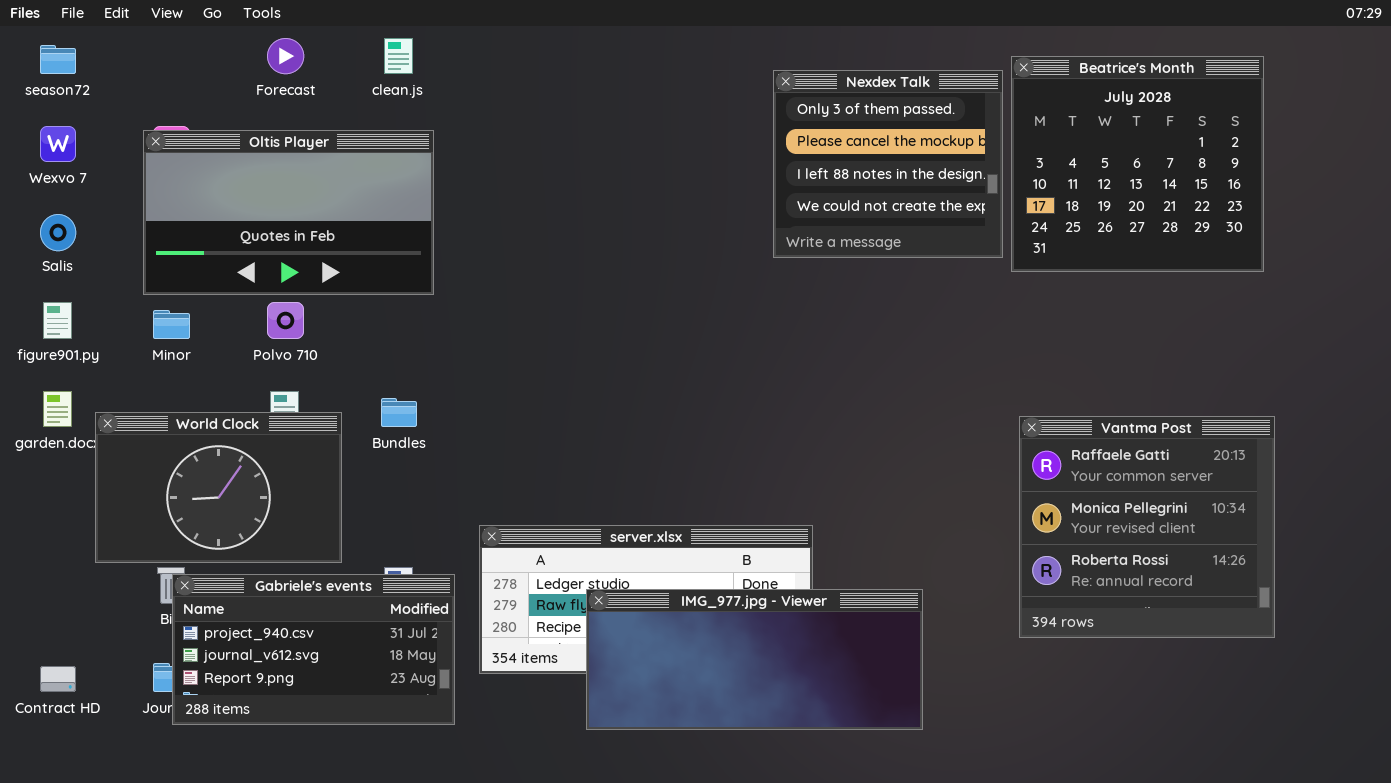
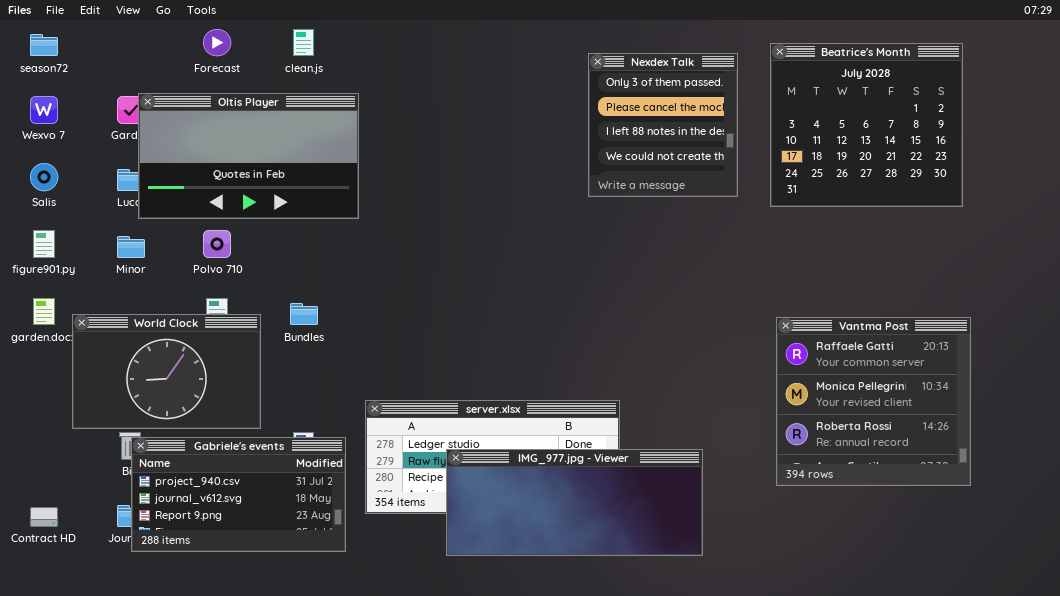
Nexdex Talk: [773,70,1003,258] -> [588,53,738,197], resized
Oltis Player: [143,130,434,295] -> [138,93,359,219], moved

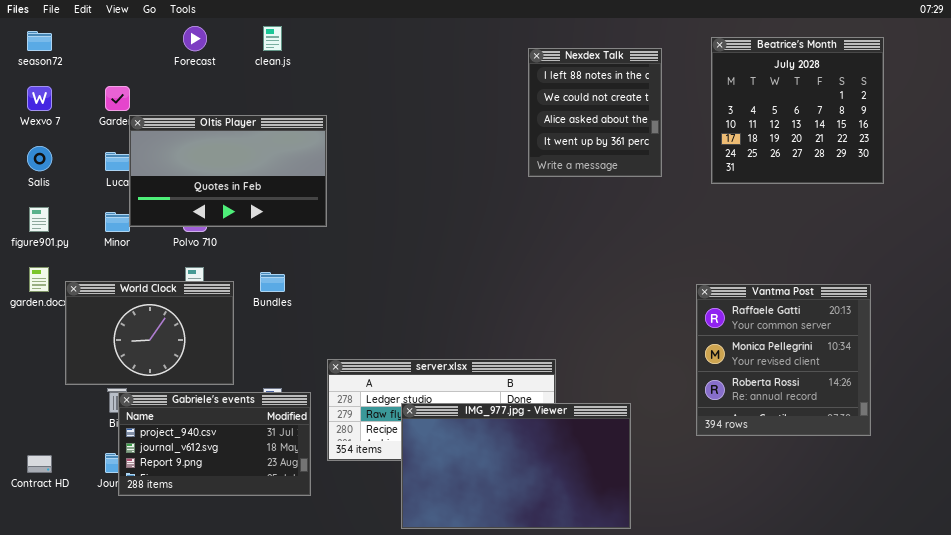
Beatrice's Month: [770,43,963,207] -> [711,37,884,184], moved
Nexdex Talk: [588,53,738,197] -> [528,48,662,177], scrolled down 2 rows
Oltis Player: [138,93,359,219] -> [129,115,327,227], moved
IMG_977.jpg - Viewer: [446,449,703,556] -> [401,403,631,529], resized

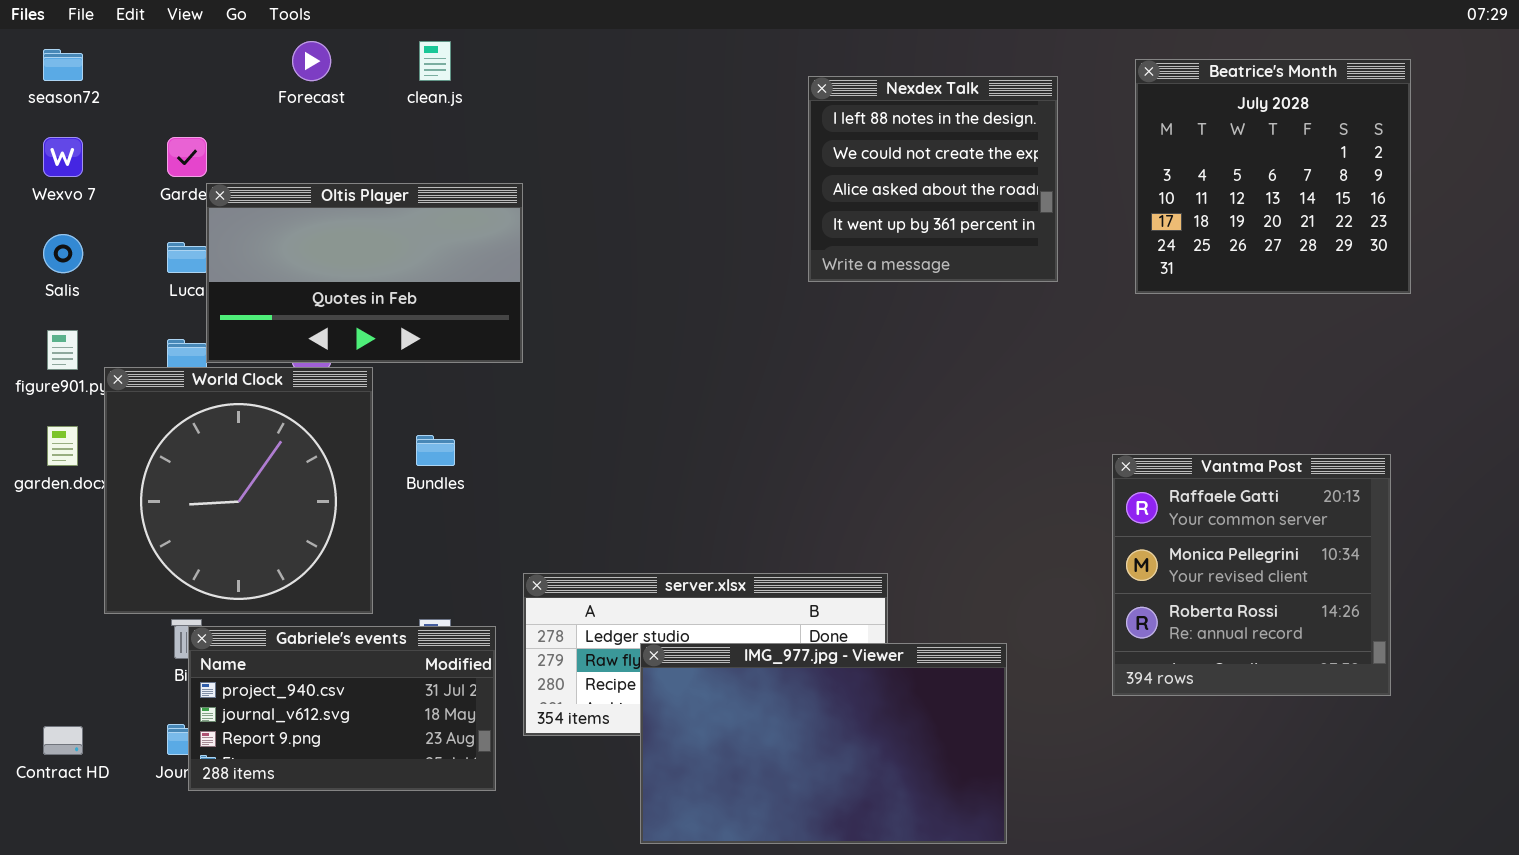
Nexdex Talk: [528,48,662,177] -> [808,76,1058,282], resized
World Clock: [65,281,234,385] -> [104,367,373,614], resized

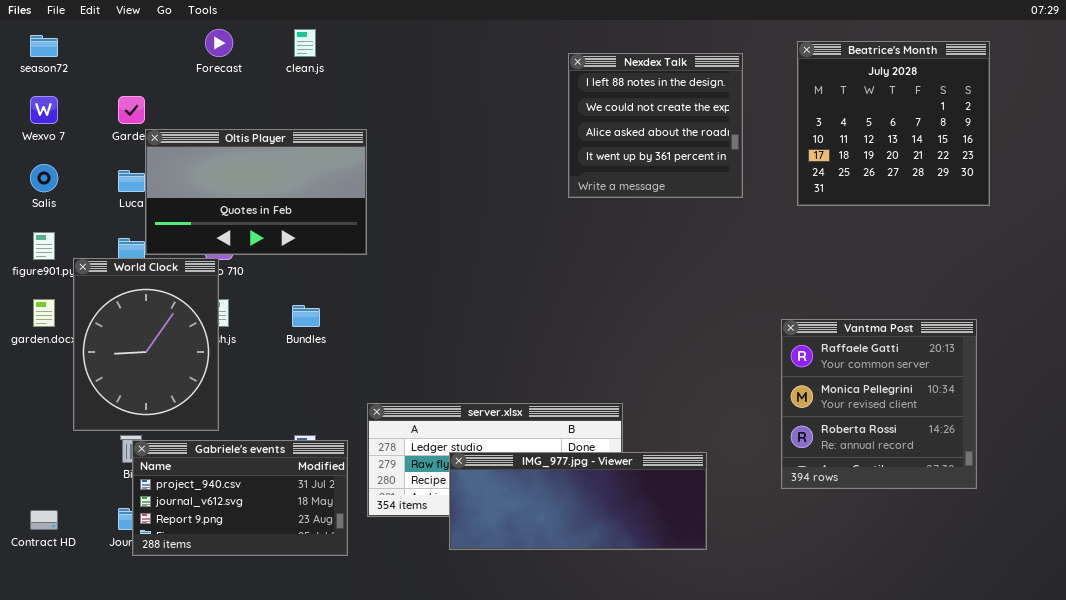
World Clock: [104,367,373,614] -> [73,258,219,431], resized
IMG_977.jpg - Viewer: [640,643,1007,844] -> [449,452,707,550], resized

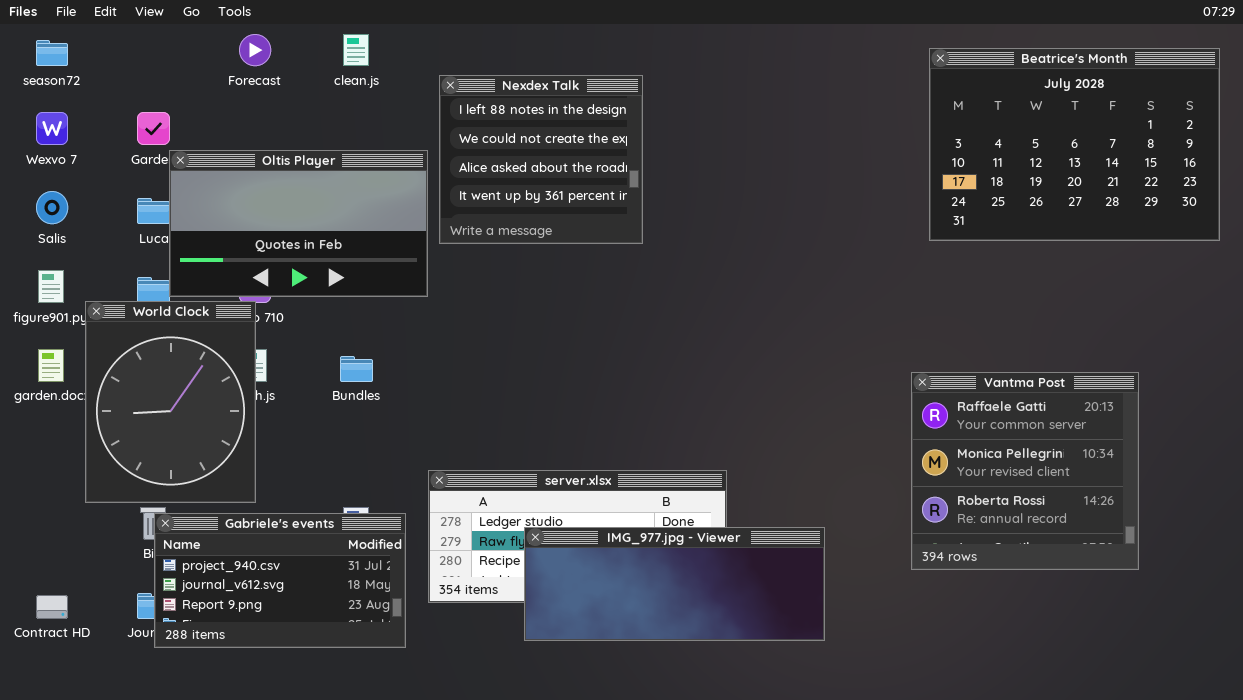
Beatrice's Month: [797,41,990,206] -> [929,48,1220,241], resized
Nexdex Talk: [568,53,743,198] -> [439,75,643,244], moved

